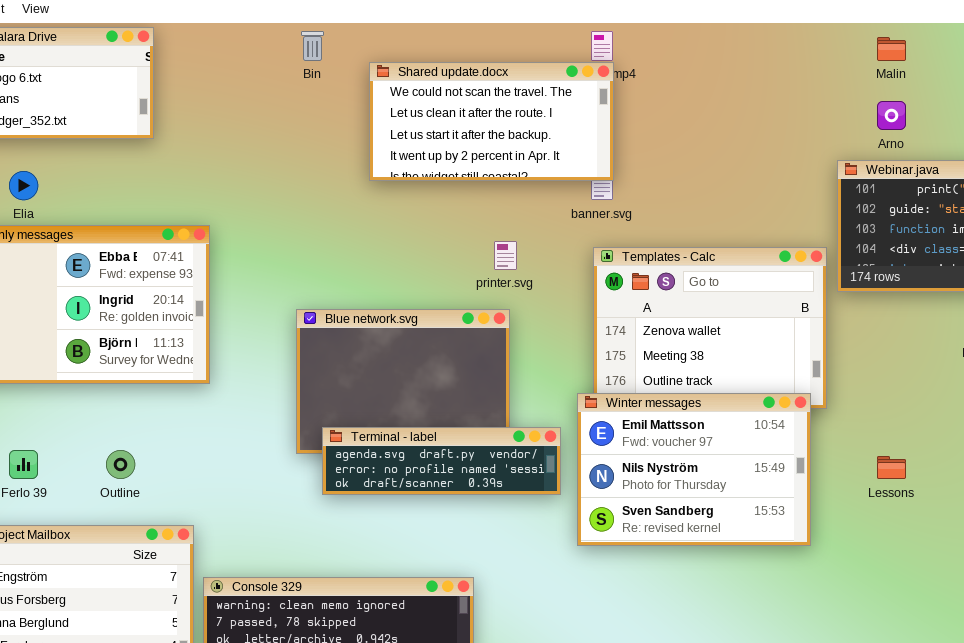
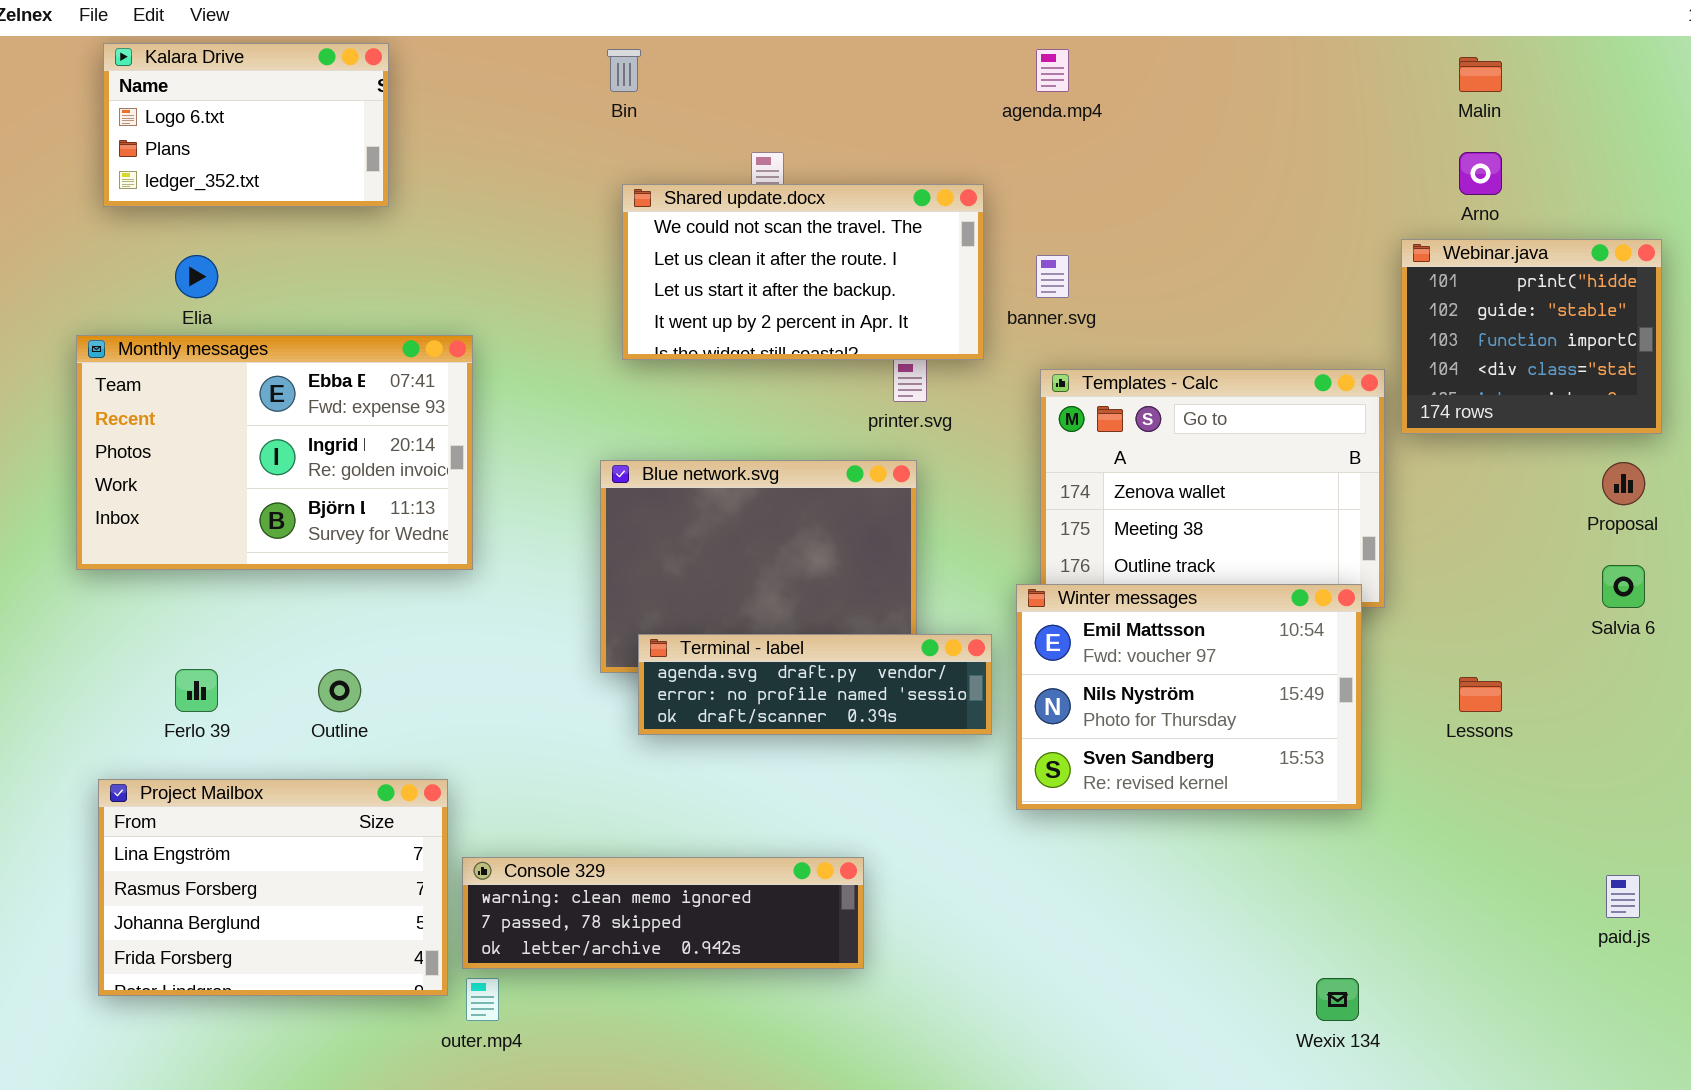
Shared update.docx: [369,62,614,181] -> [622,184,984,360], moved

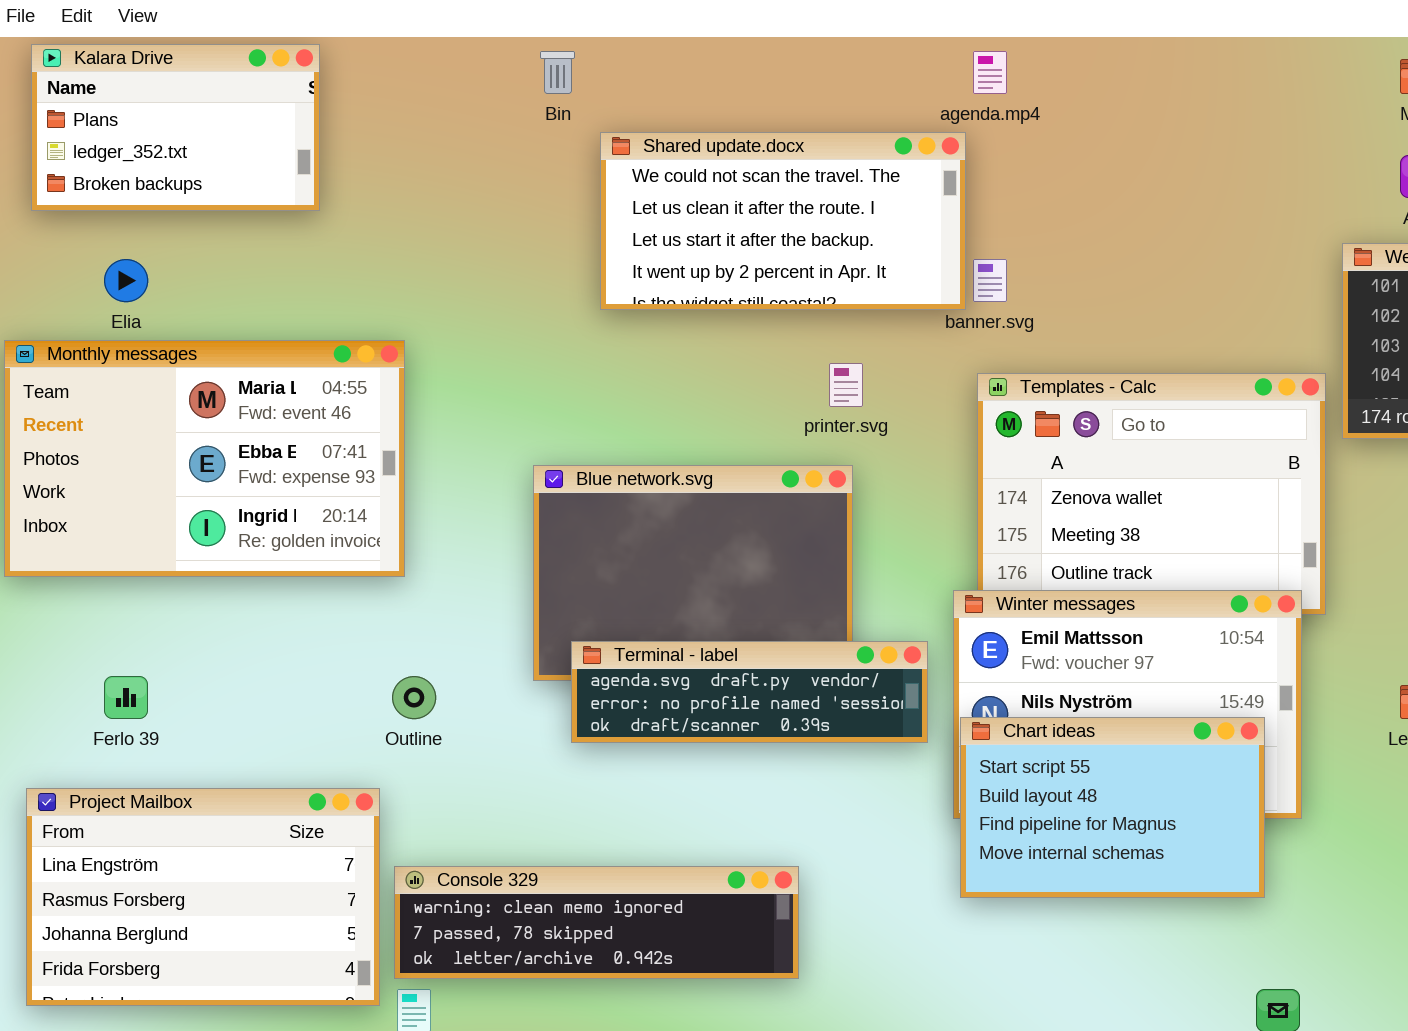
Kalara Drive: [103,43,389,207] -> [31,44,320,211], scrolled down 1 row
Shared update.docx: [622,184,984,360] -> [600,132,966,310], moved
Monthly messages: [76,335,473,570] -> [4,340,405,577], scrolled up 1 row
Outline: [318,669,361,712] -> [392,676,436,719], moved
Chart ideas: none -> [960,717,1265,898], opened

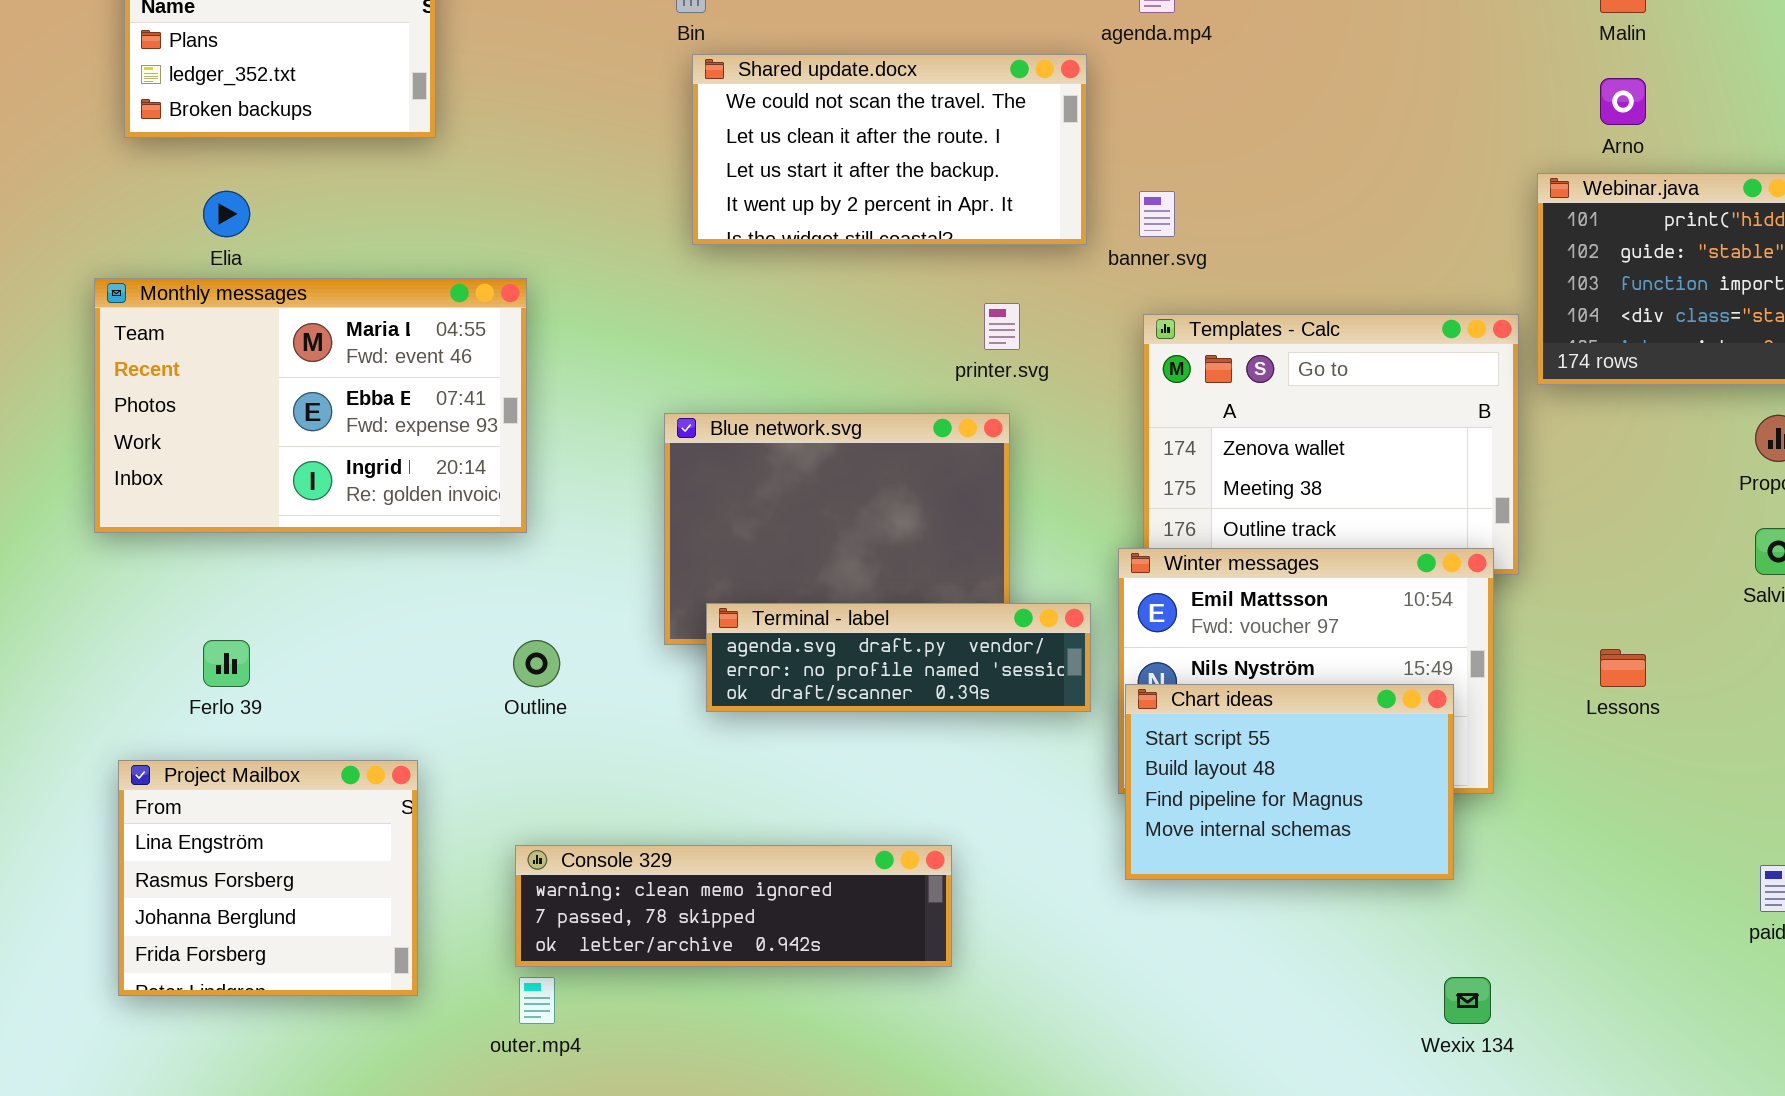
Shared update.docx: [600,132,966,310] -> [692,54,1087,245], moved
Project Mailbox: [26,788,380,1006] -> [118,760,418,996], resized

